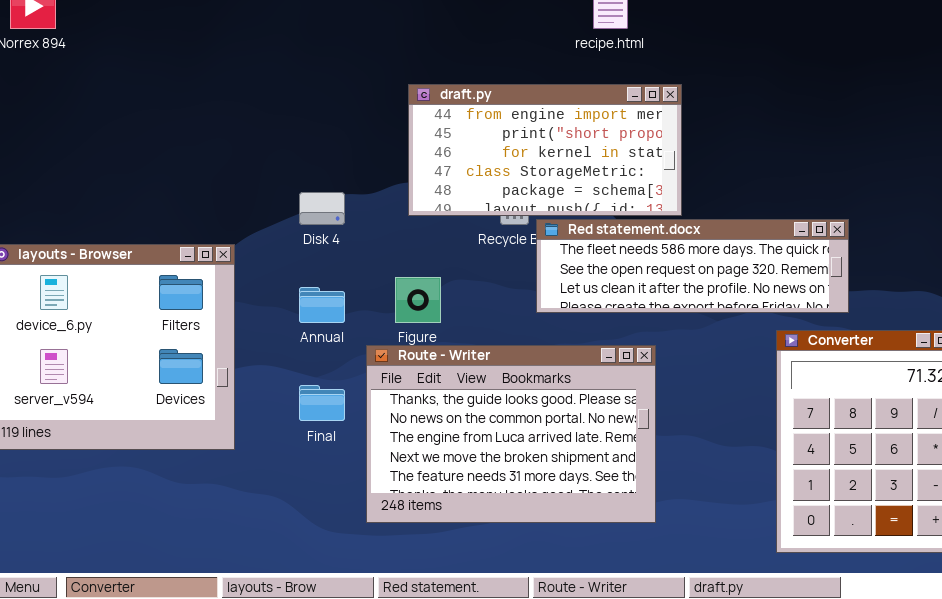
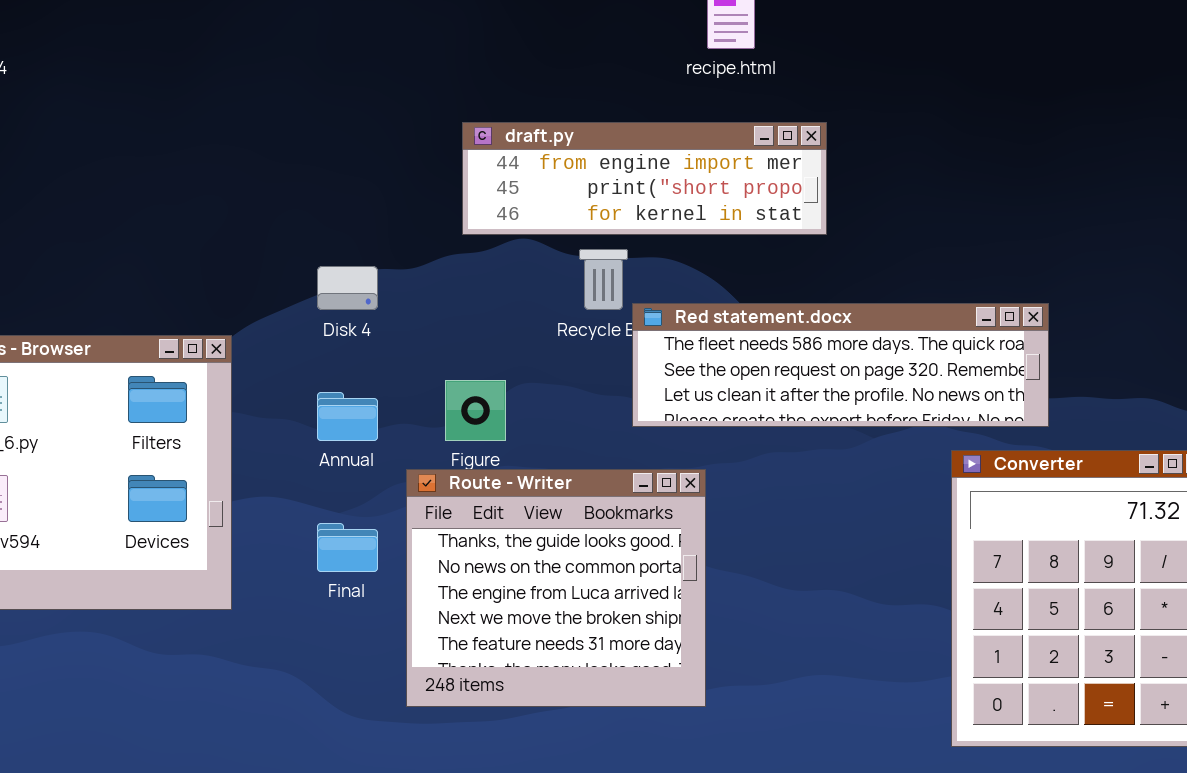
draft.py: [408,84,682,216] -> [462,122,827,235], resized
Route - Writer: [366,345,656,523] -> [406,469,706,707], resized

